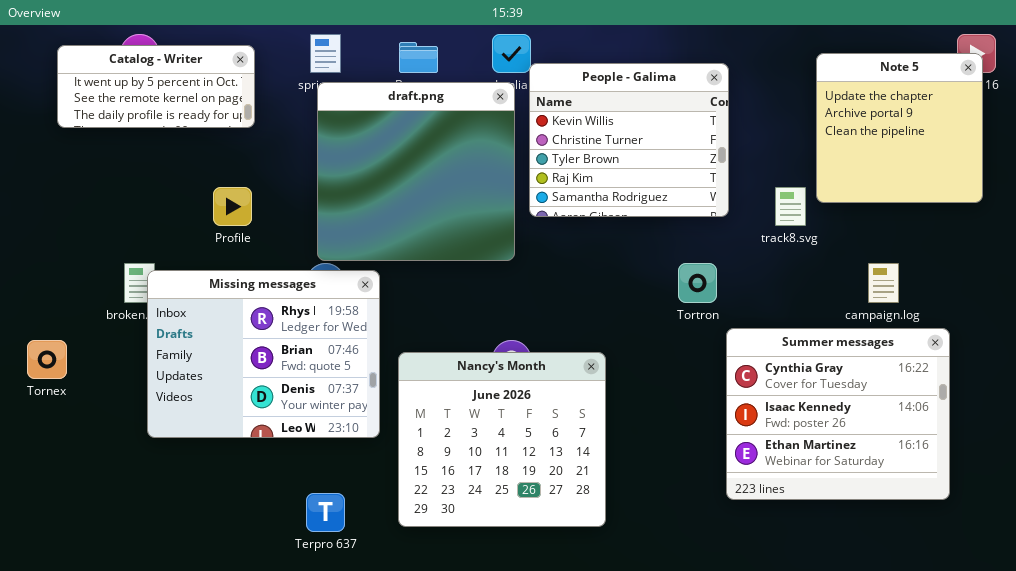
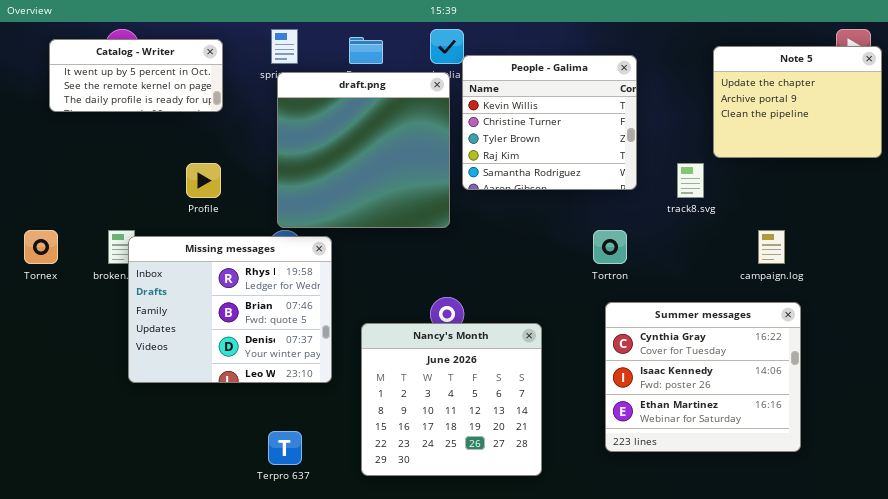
Note 5: [816,53,983,203] -> [713,46,882,158], resized
Summer messages: [726,328,950,500] -> [605,302,801,452], moved
Tornex: [27,340,67,379] -> [24,230,58,264], moved
Nancy's Month: [398,352,606,527] -> [361,323,542,476], moved

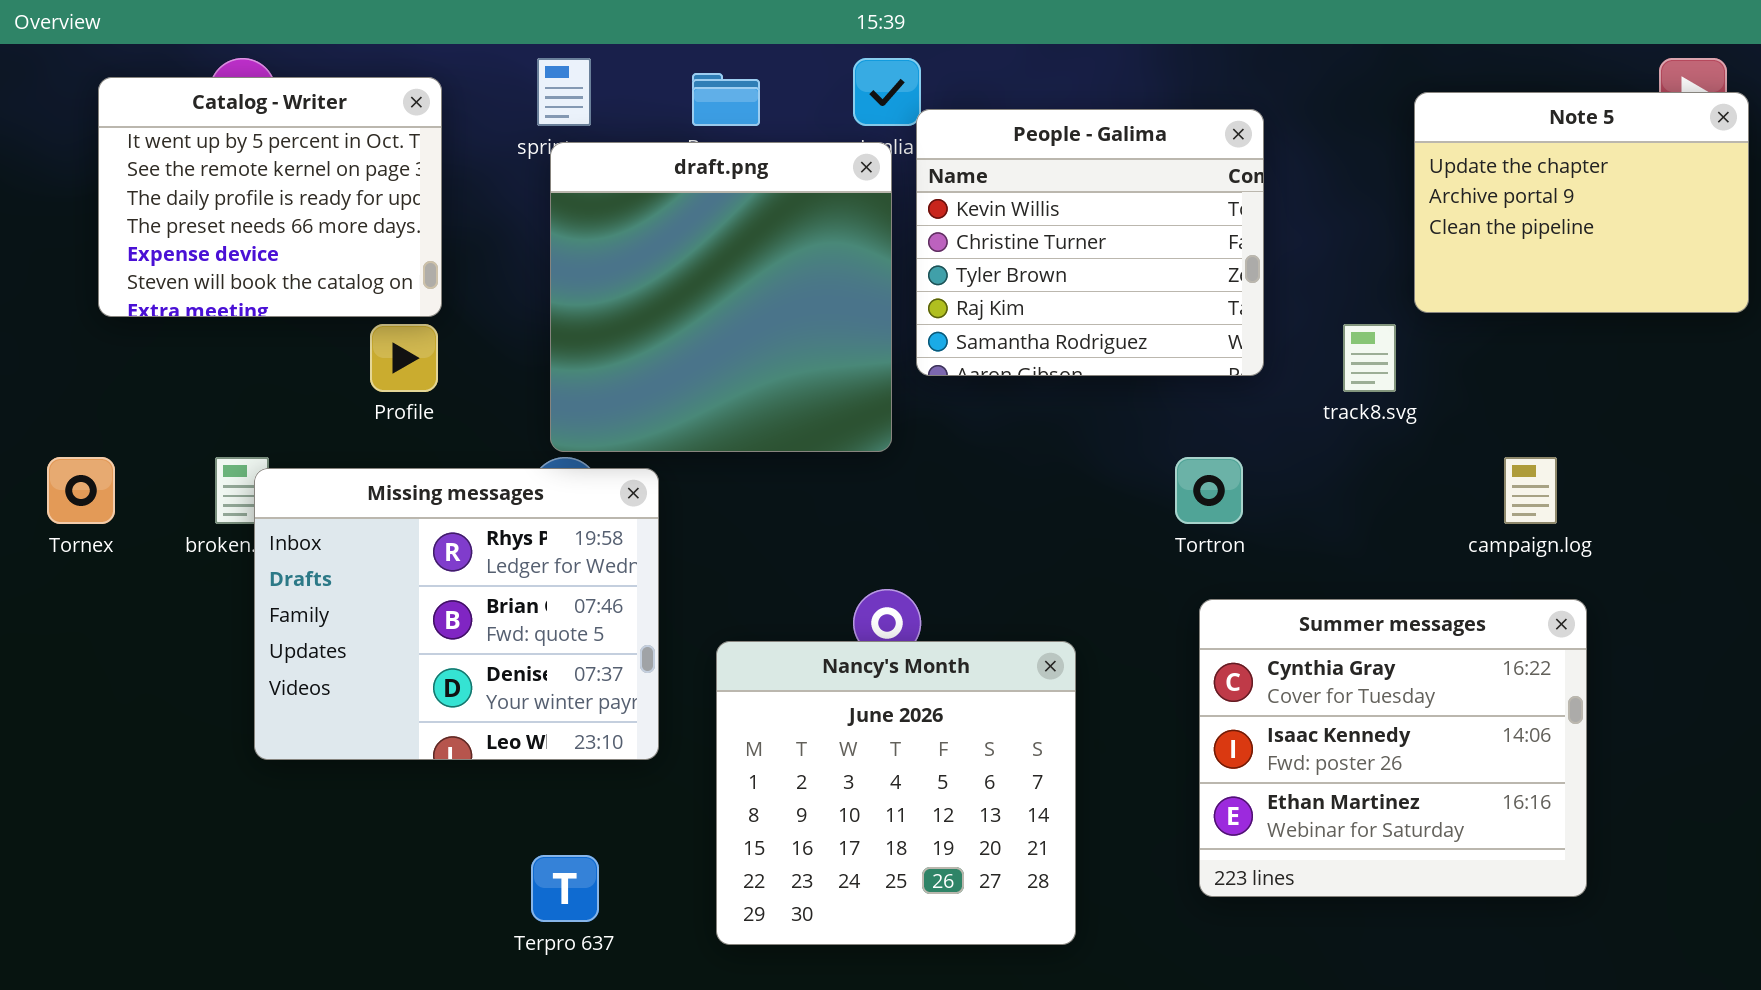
Catalog - Writer: [49,39,223,112] -> [98,77,442,317], resized

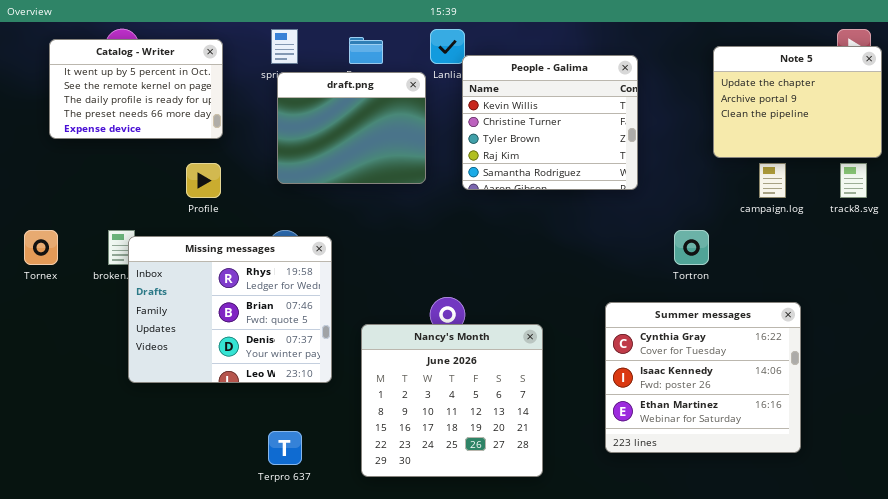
Catalog - Writer: [98,77,442,317] -> [49,39,223,139], resized
draft.png: [550,142,892,452] -> [277,72,426,184], resized
track8.svg: [1343,324,1396,392] -> [840,163,867,198], moved
Tortron: [1175,457,1243,524] -> [674,230,709,265], moved
campaign.log: [1504,457,1557,524] -> [759,163,786,198], moved

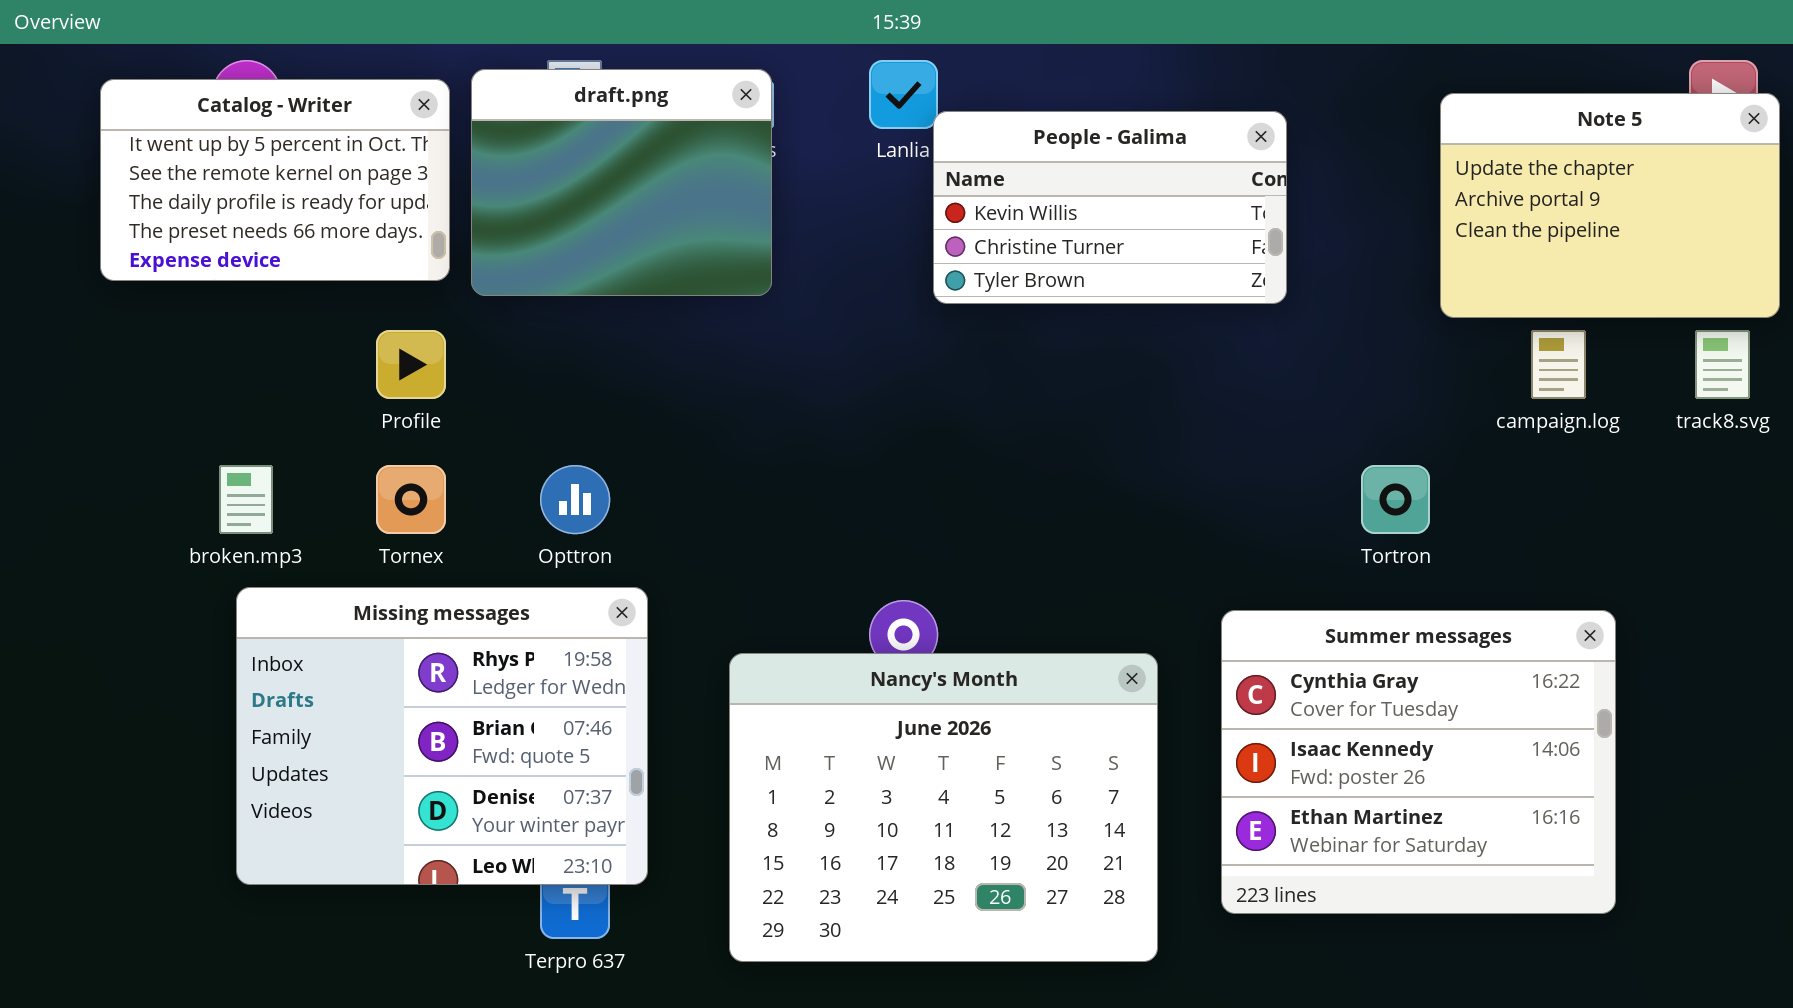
People - Galima: [462,55,638,190] -> [933,111,1287,304], resized
draft.png: [277,72,426,184] -> [471,69,772,296], moved
Tornex: [24,230,58,265] -> [376,465,446,534], moved
Missing messages: [128,236,332,383] -> [236,587,648,885], moved
Nancy's Month: [361,324,543,477] -> [729,653,1158,962], resized

